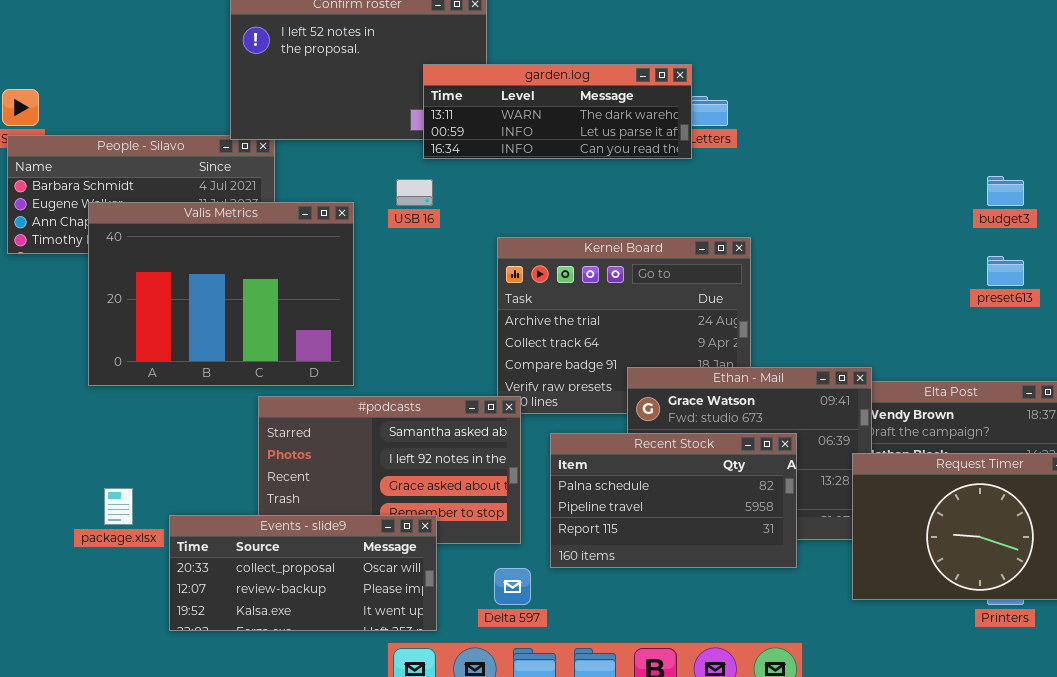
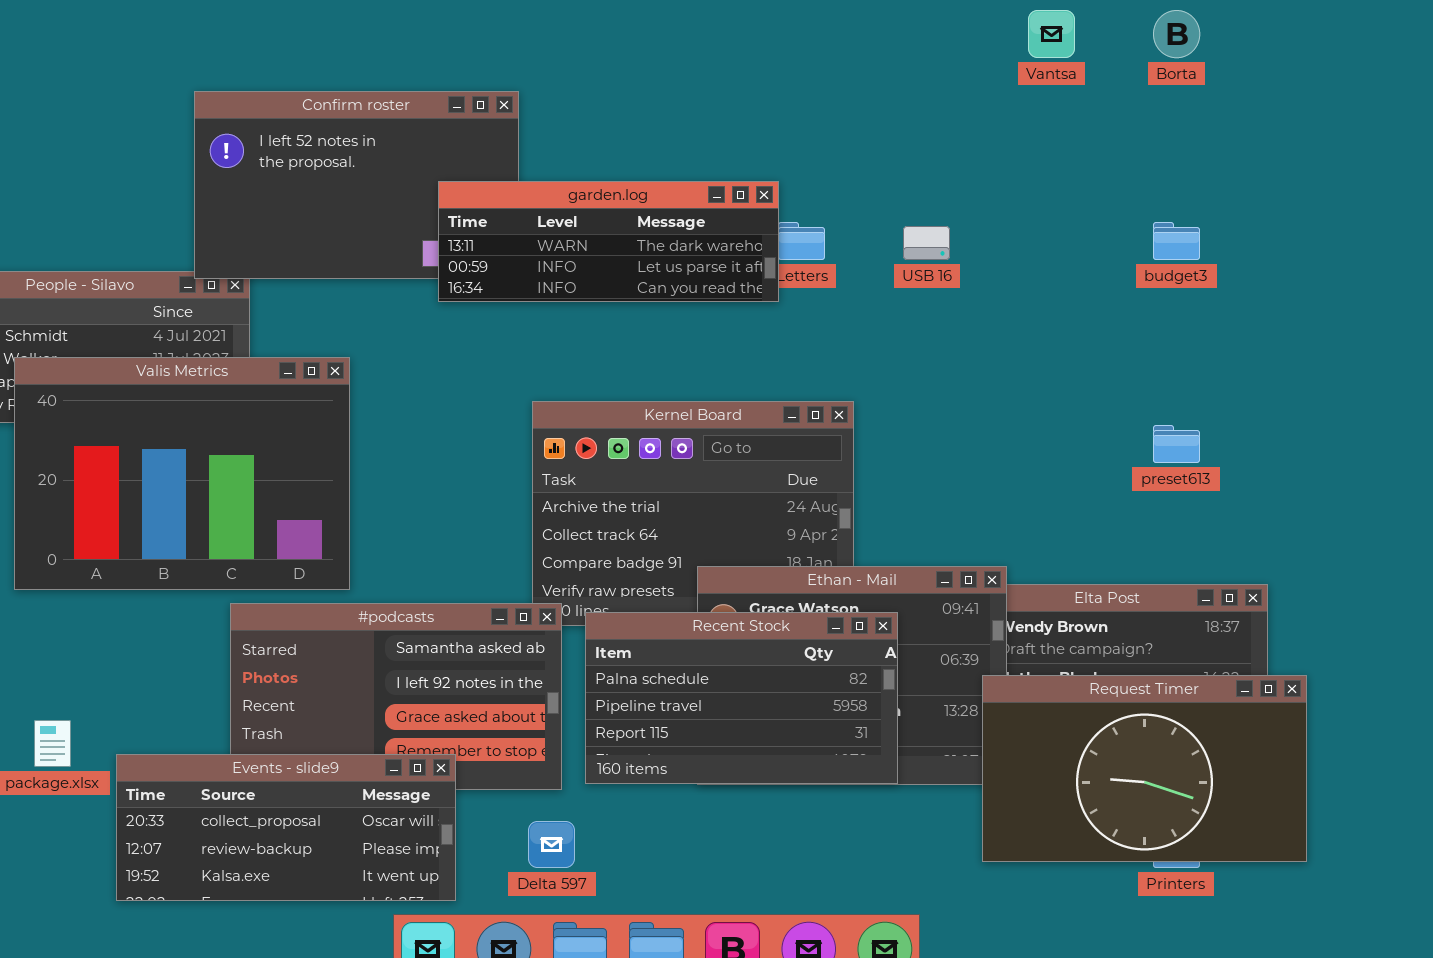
budget3: [987,176,1024,206] -> [1153,222,1200,260], moved
USB 16: [396,179,433,206] -> [903,226,950,260], moved
Recent Stock: [550,433,797,568] -> [585,612,898,784], moved

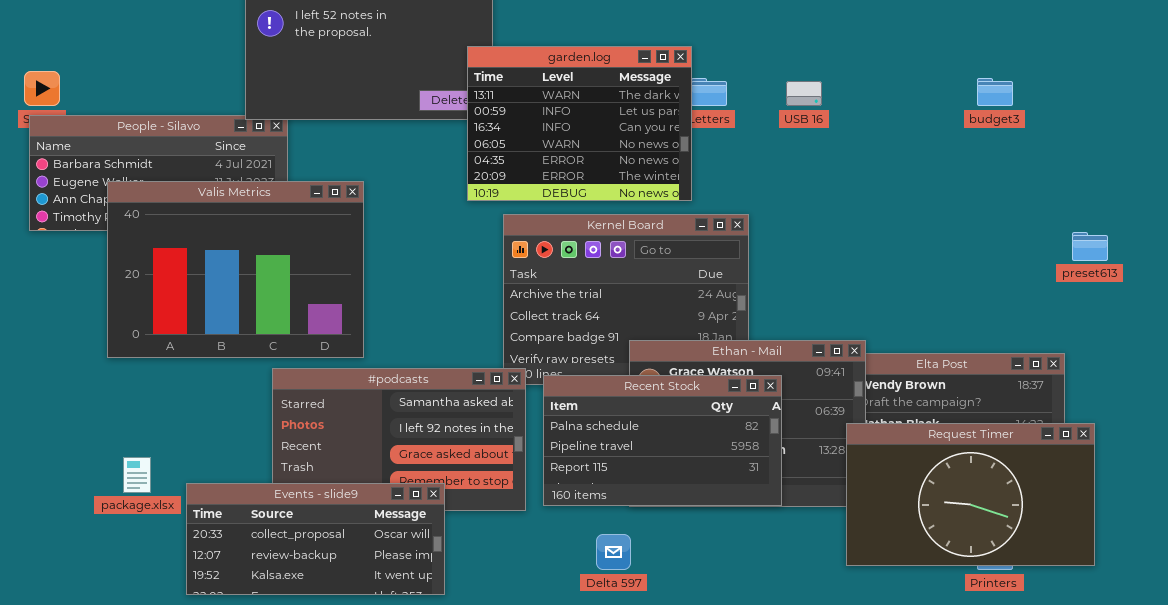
garden.log: [438,181,779,302] -> [467,46,692,201], resized
preset613: [1153,425,1200,463] -> [1072,232,1108,261], moved
Delta 597: [528,821,575,868] -> [596,534,631,570], moved

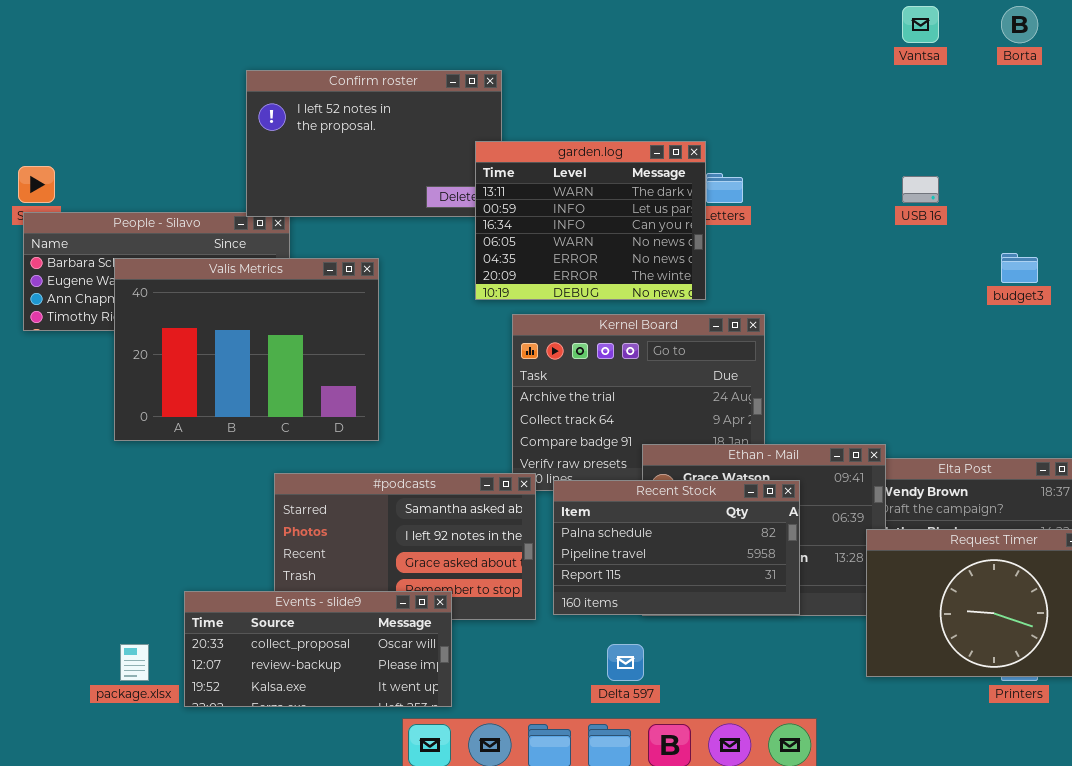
budget3: [977,78,1013,106] -> [1001,253,1038,283], moved
USB 16: [786,81,822,106] -> [902,176,939,203], moved
Valis Metrics: [107,181,364,358] -> [114,258,379,441], moved
package.xlsx: [123,457,151,493] -> [120,644,149,681], moved

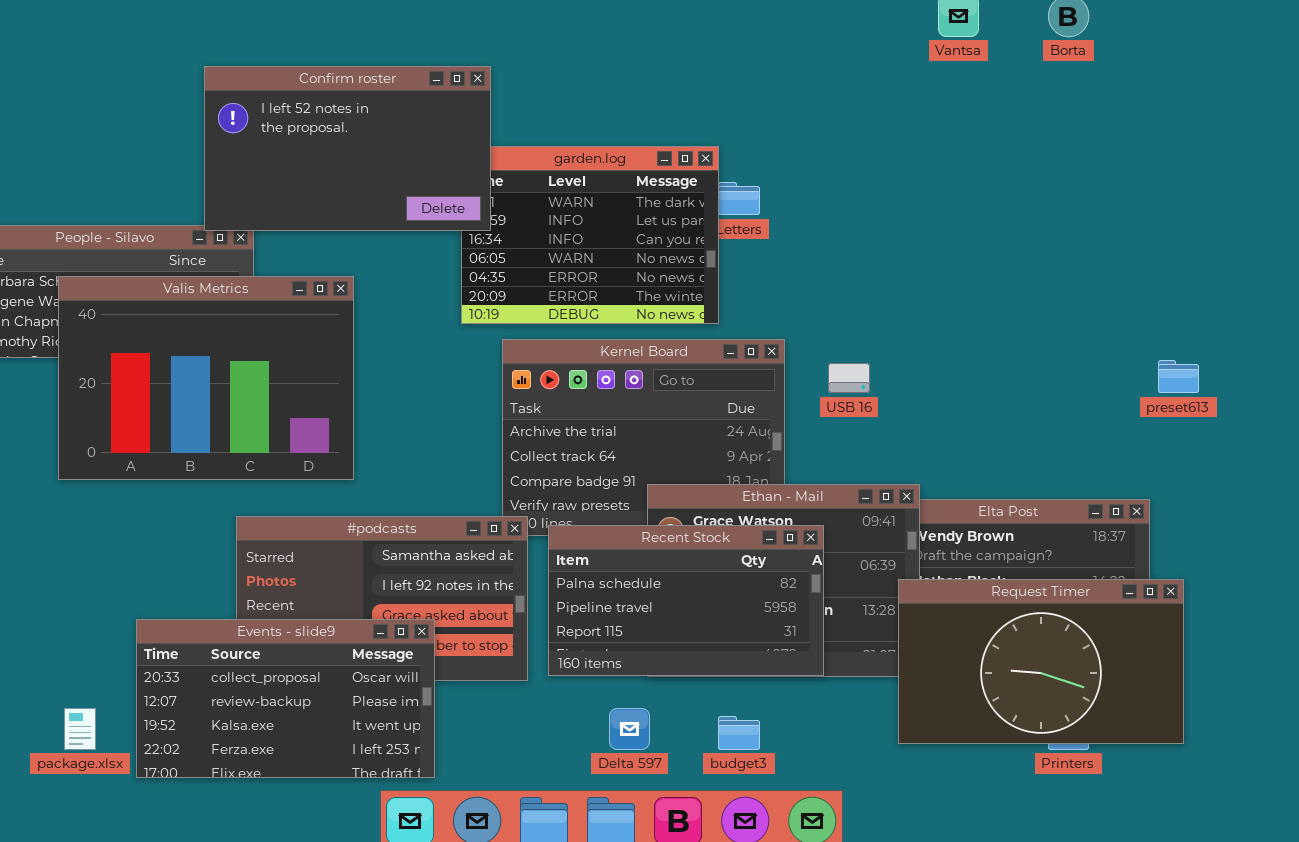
Confirm roster: [246,70,502,217] -> [204,66,491,231], raised
USB 16: [902,176,939,203] -> [828,363,870,393], moved
budget3: [1001,253,1038,283] -> [718,716,760,750], moved
Events - slide9: [184,591,452,707] -> [136,619,435,778], resized

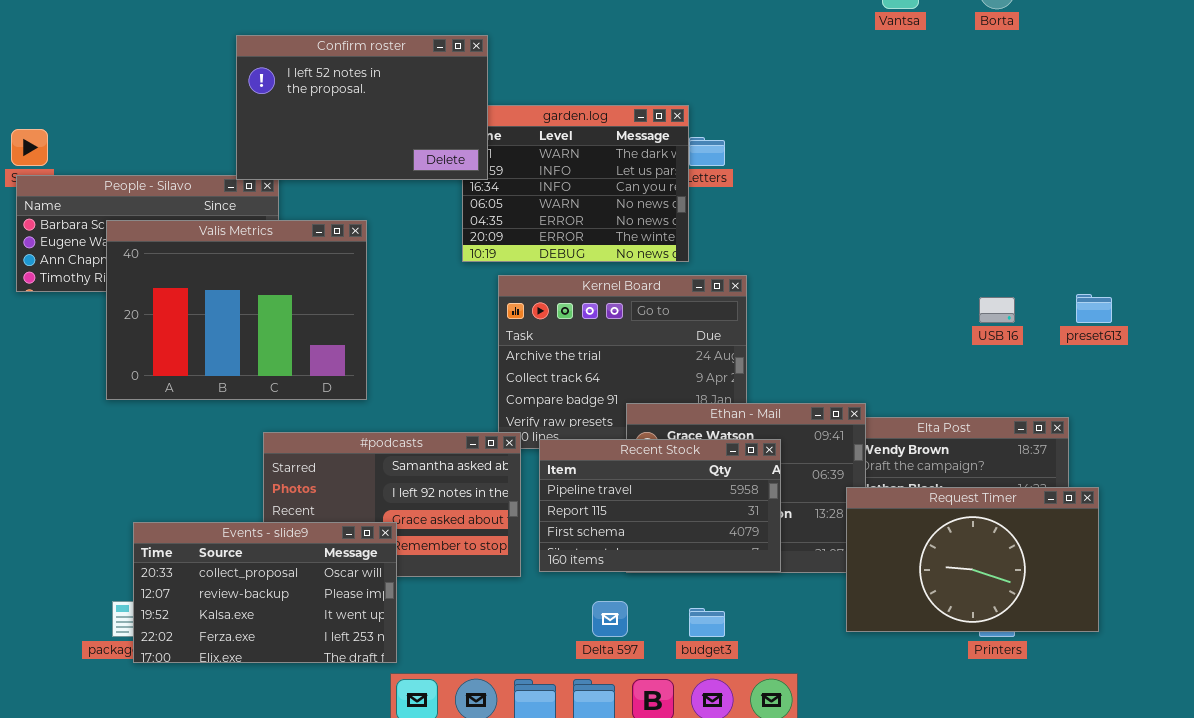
USB 16: [828,363,870,393] -> [979,297,1015,323], moved
Recent Stock: [548,525,824,676] -> [539,439,781,572], scrolled down 1 row
Events - slide9: [136,619,435,778] -> [133,522,397,663], moved

